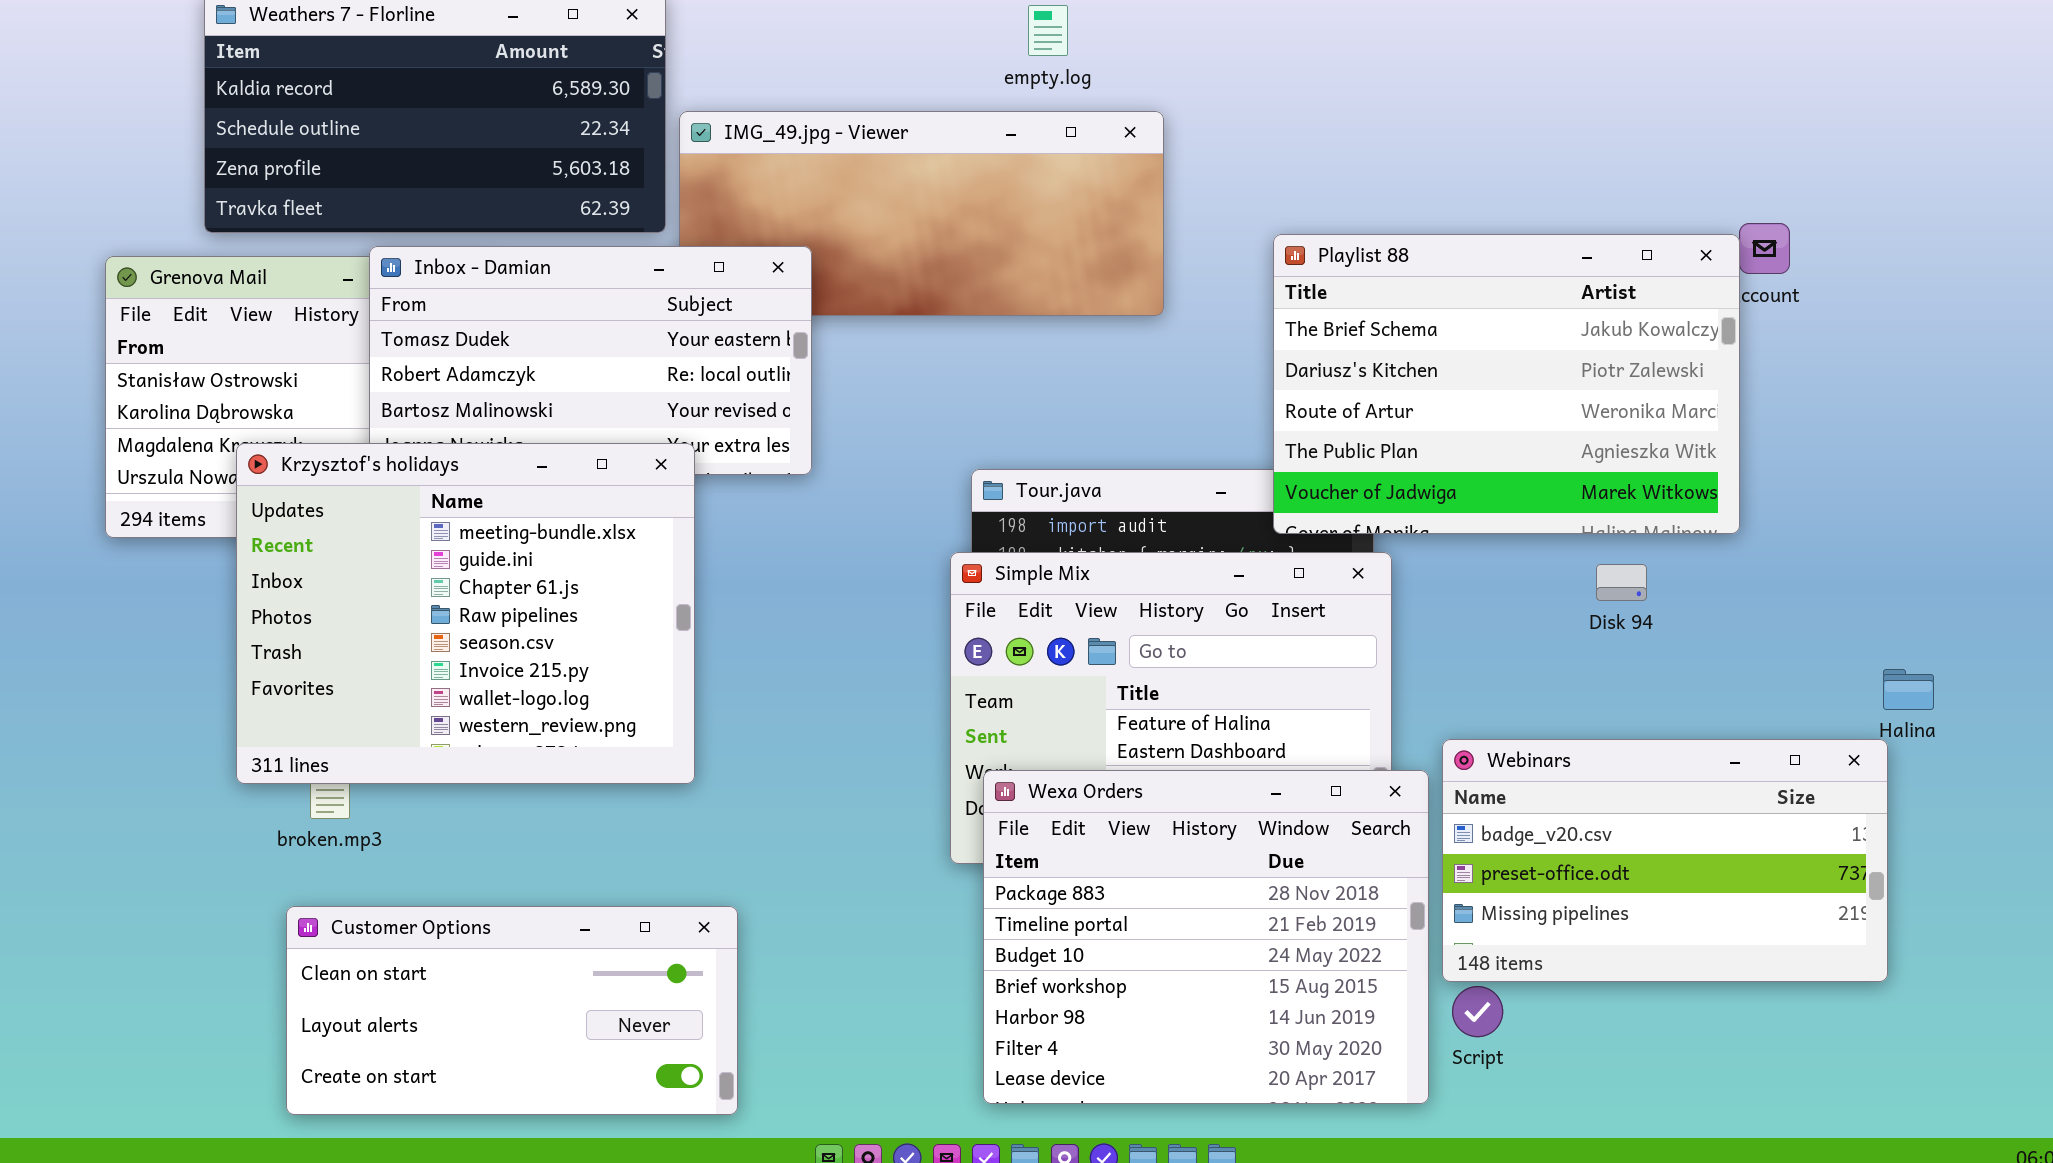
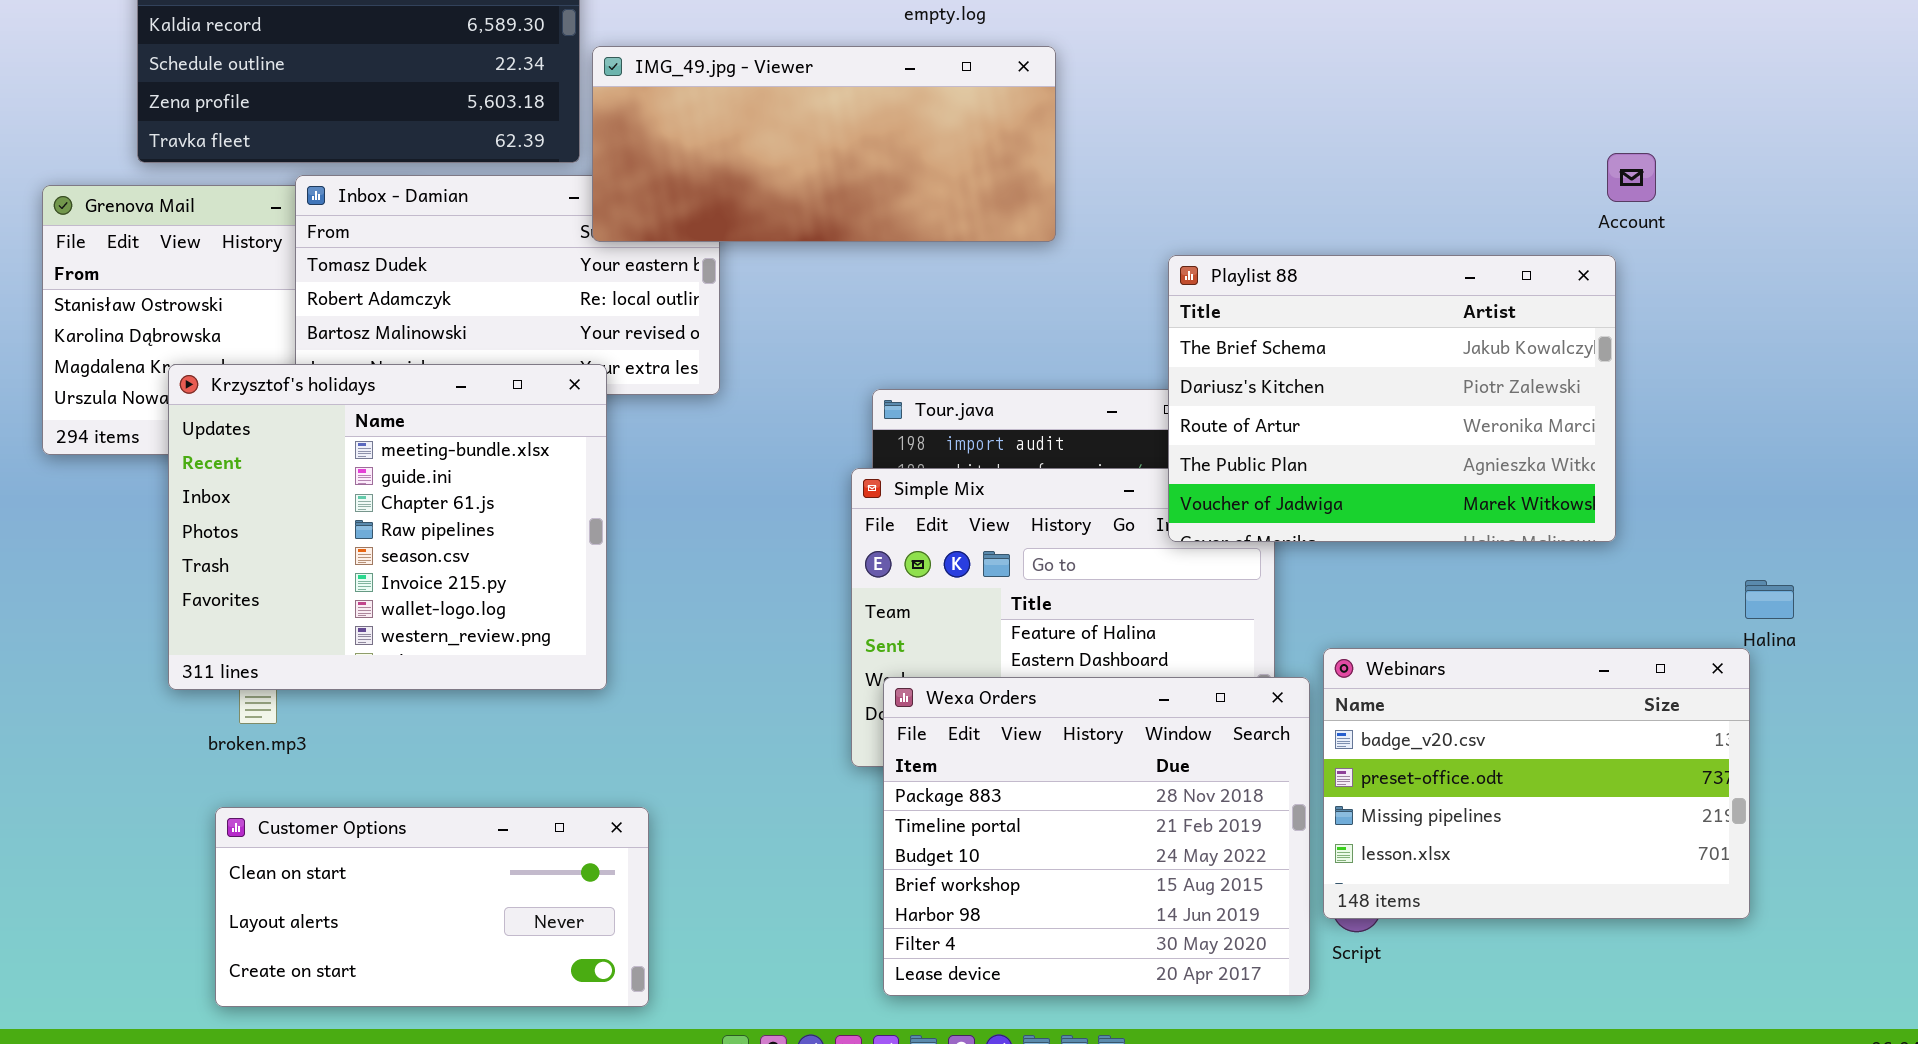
IMG_49.jpg - Viewer: [679,111,1164,316] -> [592,46,1056,242], raised
Playlist 88: [1273,234,1740,534] -> [1168,255,1616,542], moved
Webinars: [1442,739,1888,982] -> [1323,648,1750,919], resized

